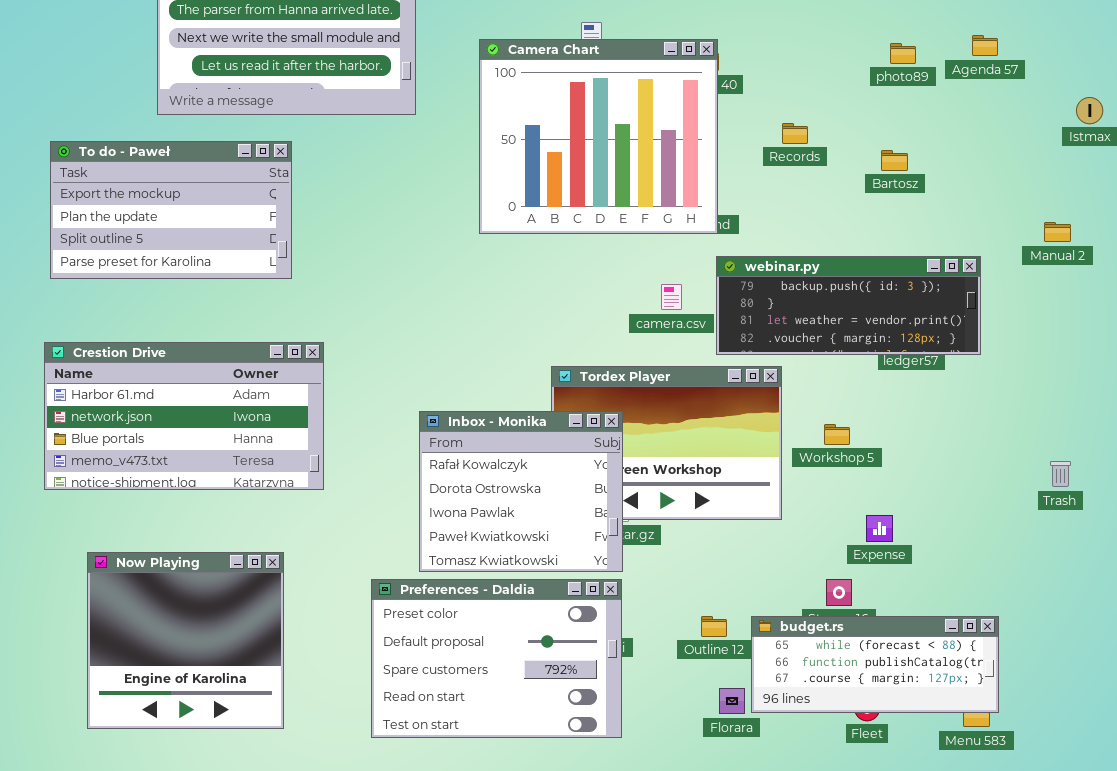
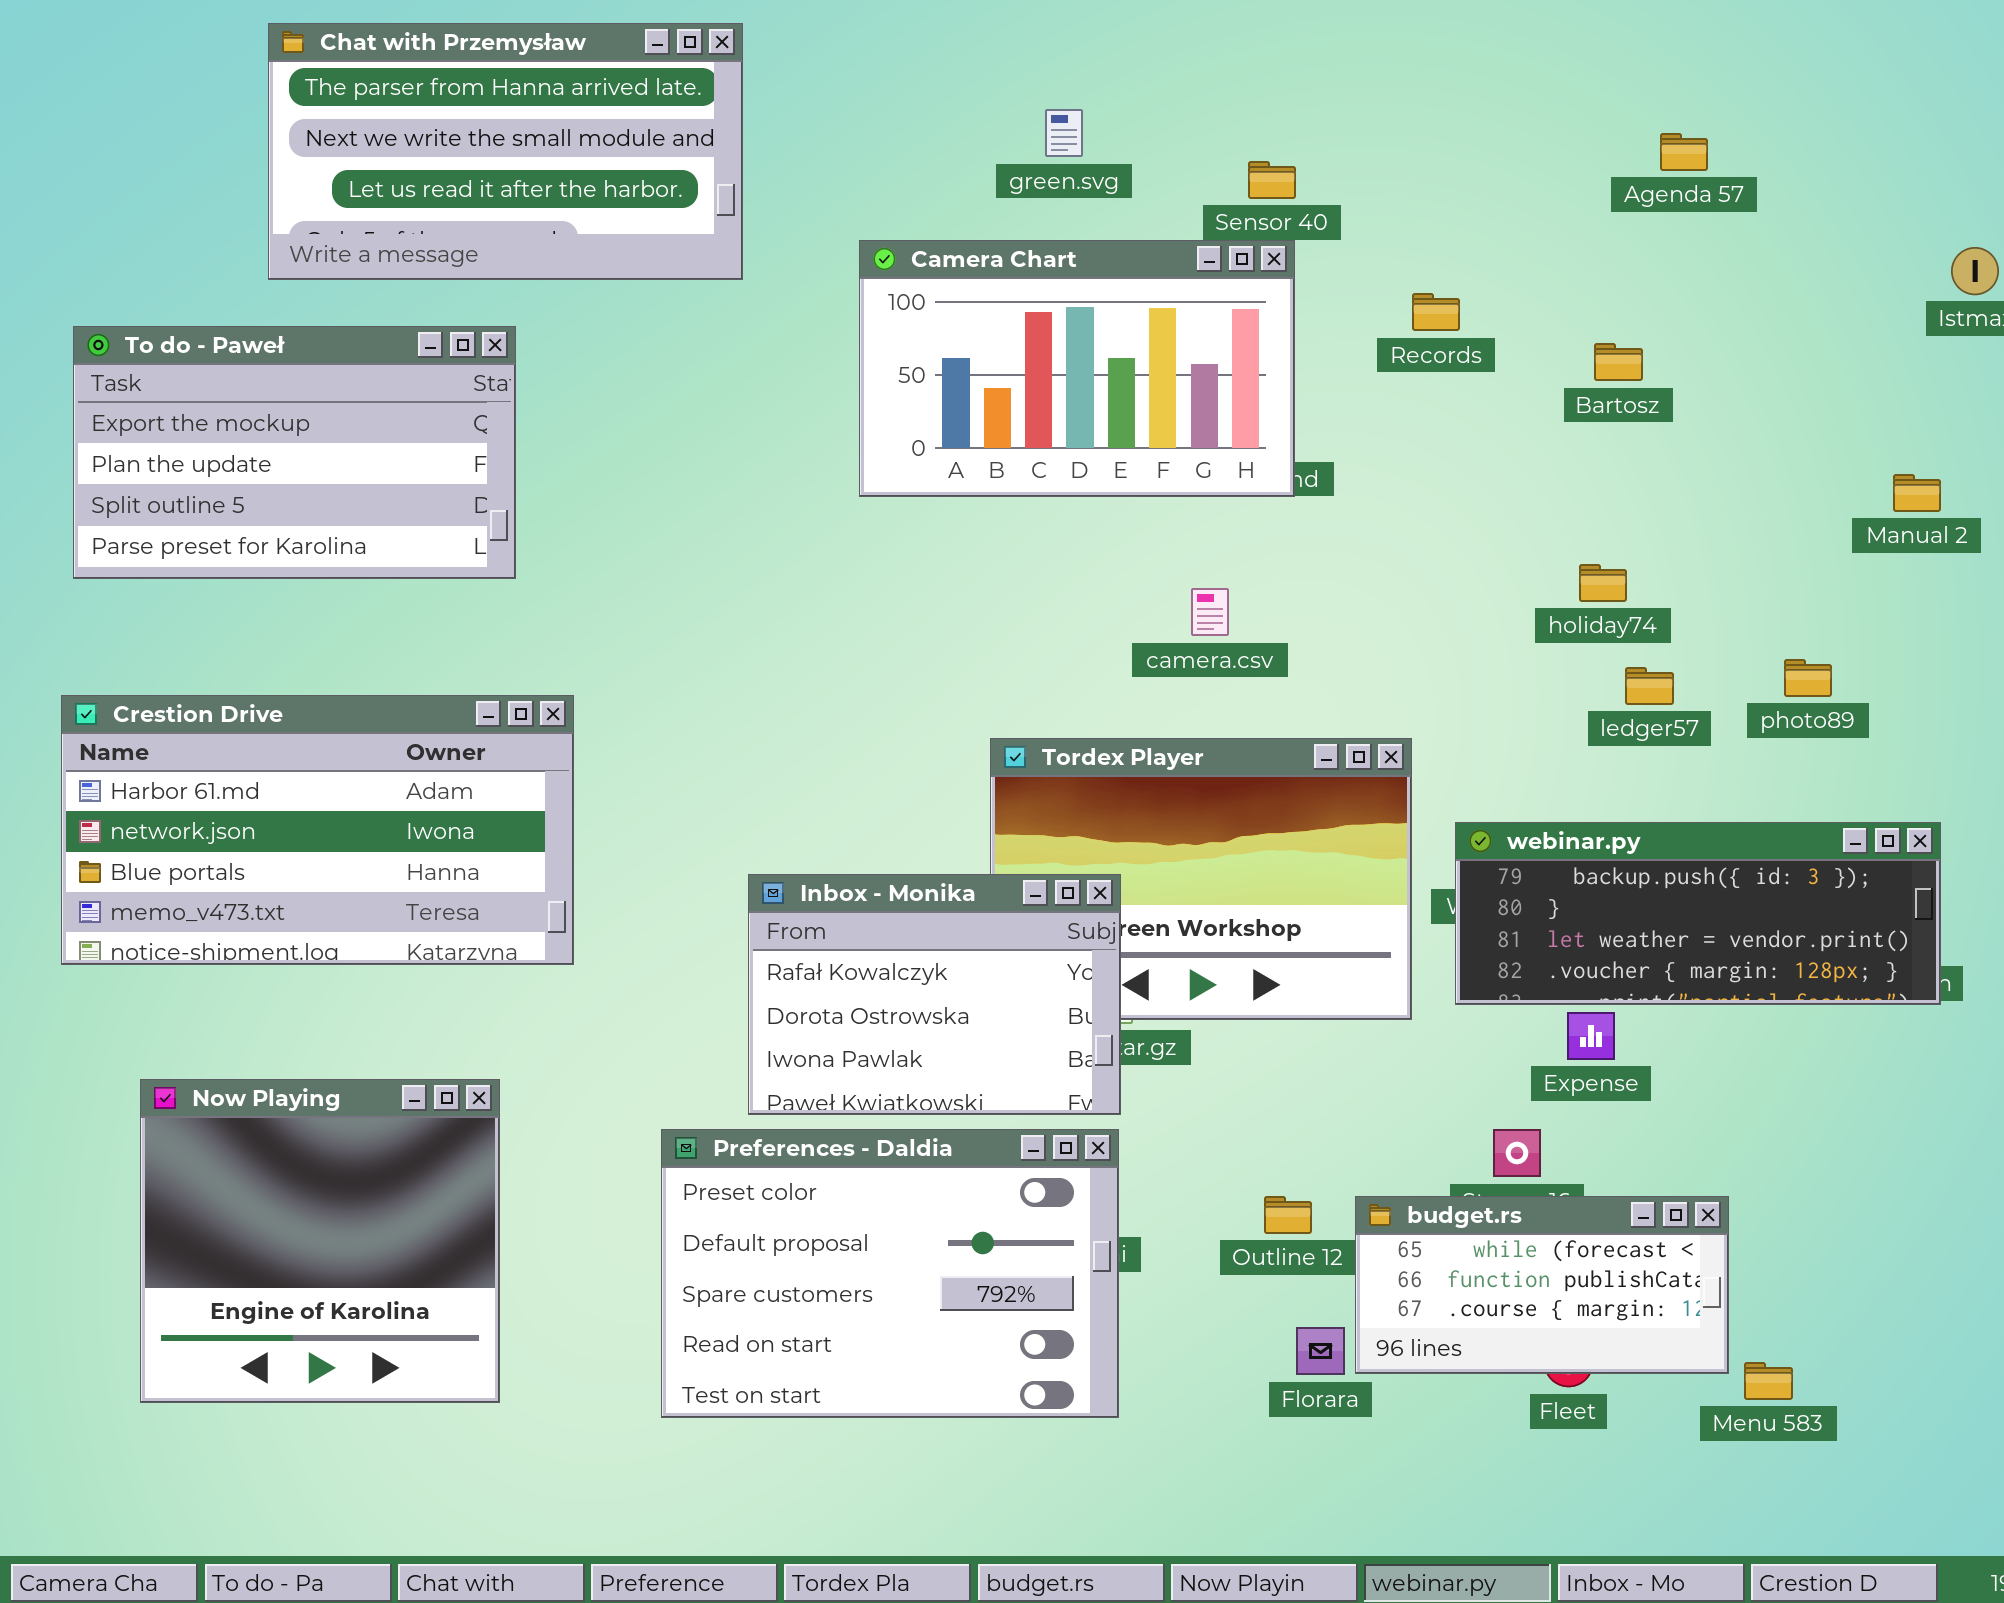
Agenda 57: [972,35,998,56] -> [1660,133,1708,171], moved
Camera Chart: [479,39,718,234] -> [859,240,1295,497], resized
photo89: [890,43,916,64] -> [1784,659,1832,697], moved
webinar.py: [716,256,981,355] -> [1455,822,1941,1005], moved
Inbox - Monika: [419,411,623,572] -> [748,874,1121,1115], resized
budget.rs: [751,616,999,713] -> [1355,1196,1729,1374], resized

